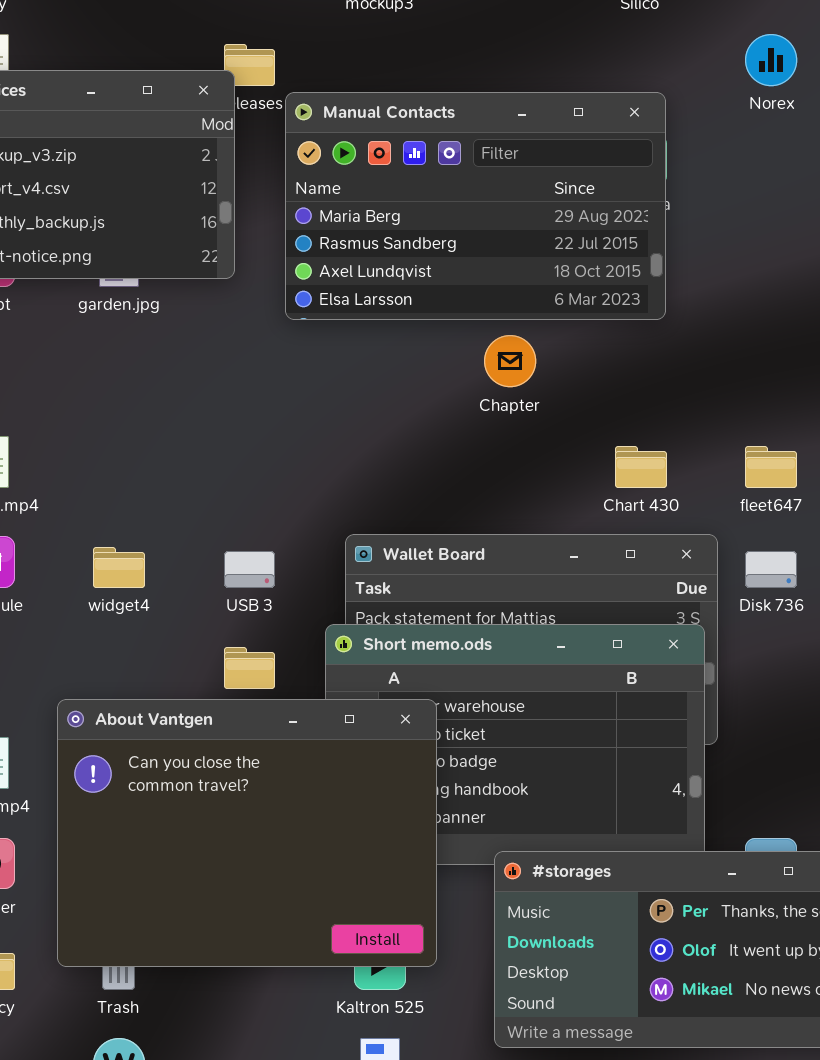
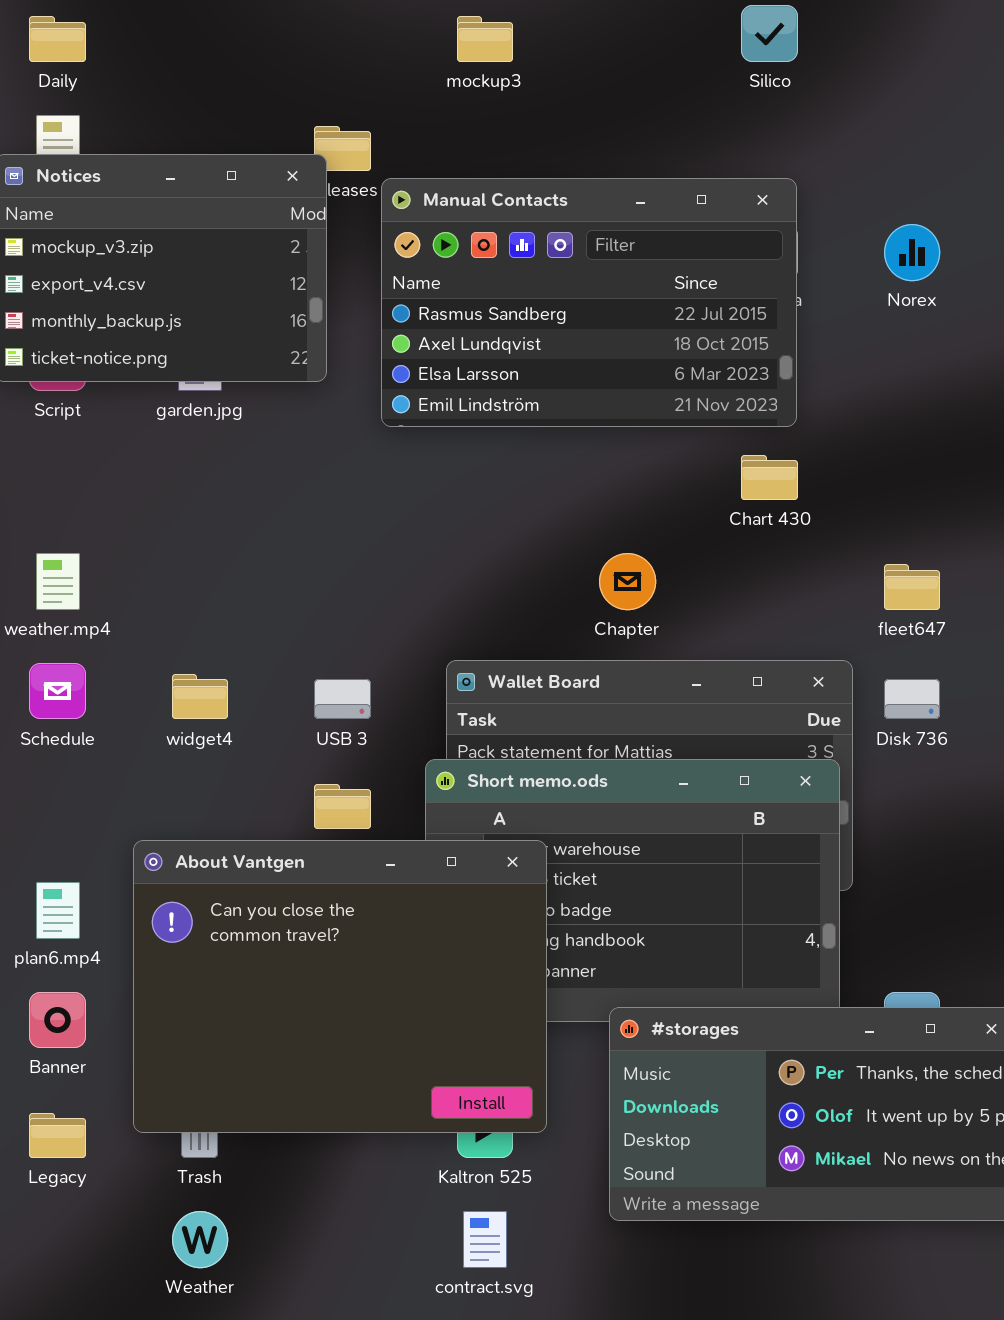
Norex: [745,34,797,86] -> [884,224,940,281], moved
Manual Contacts: [285,92,666,320] -> [381,178,797,427], scrolled down 1 row
Chapter: [484,335,536,387] -> [599,553,656,610], moved
Chart 430: [615,446,667,488] -> [741,455,798,500], moved

